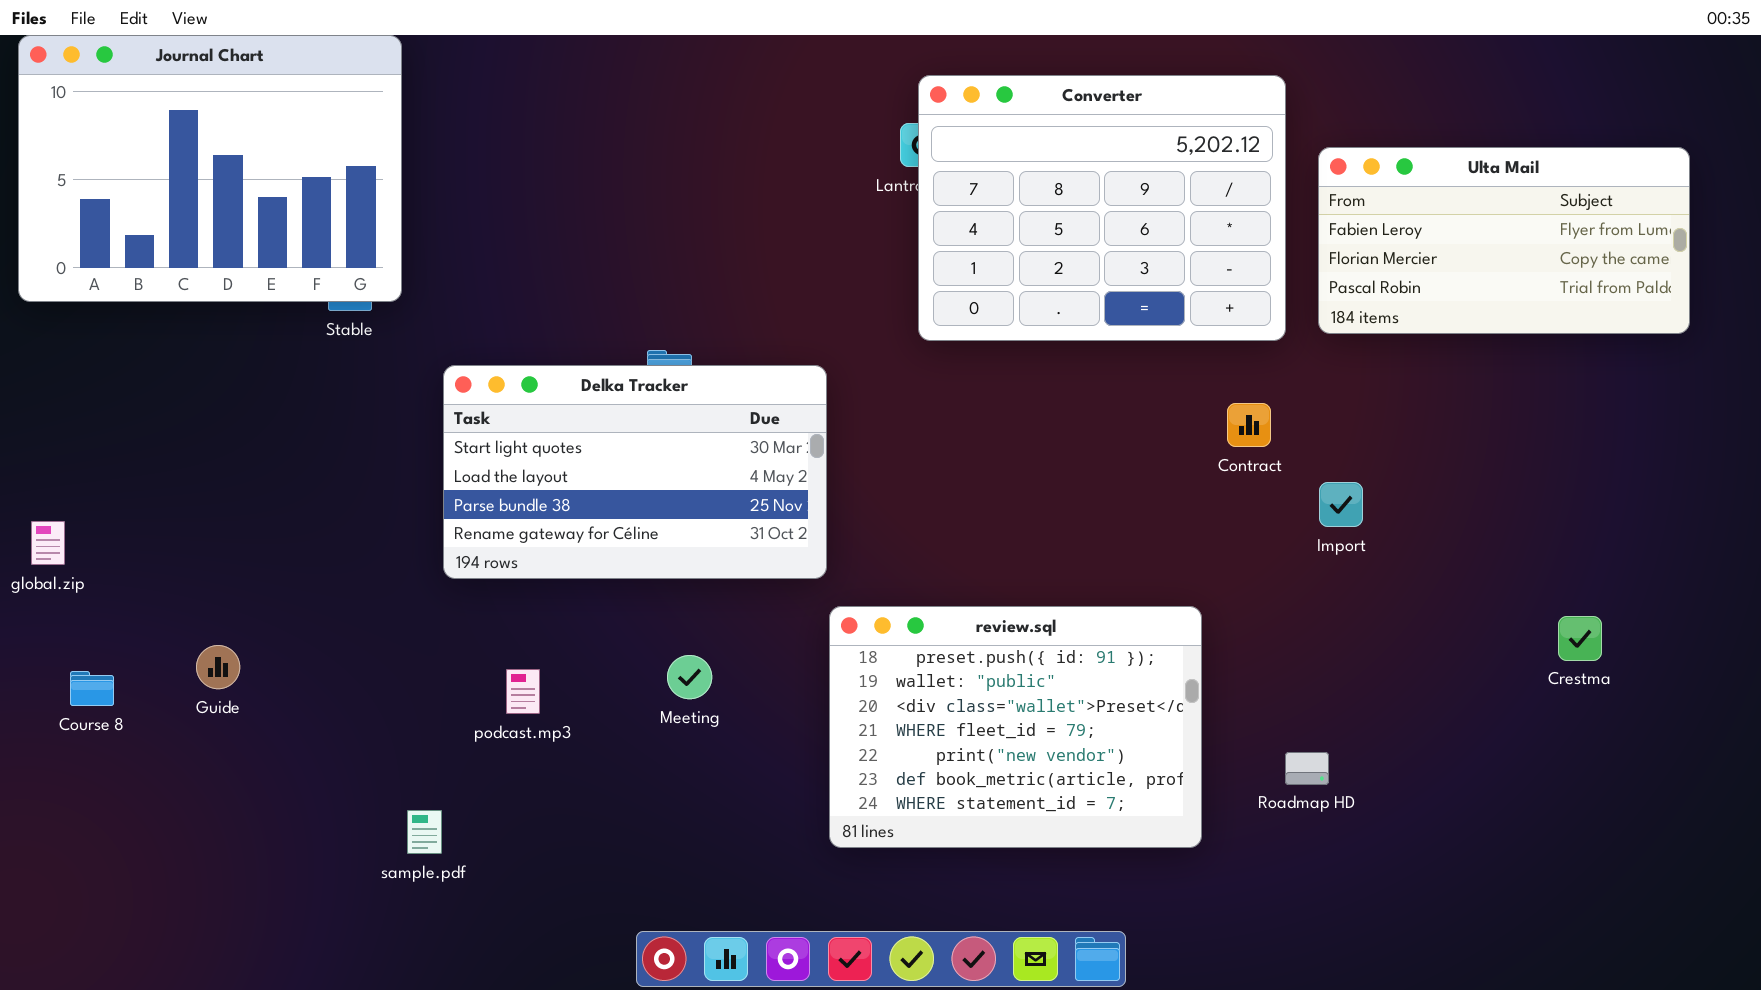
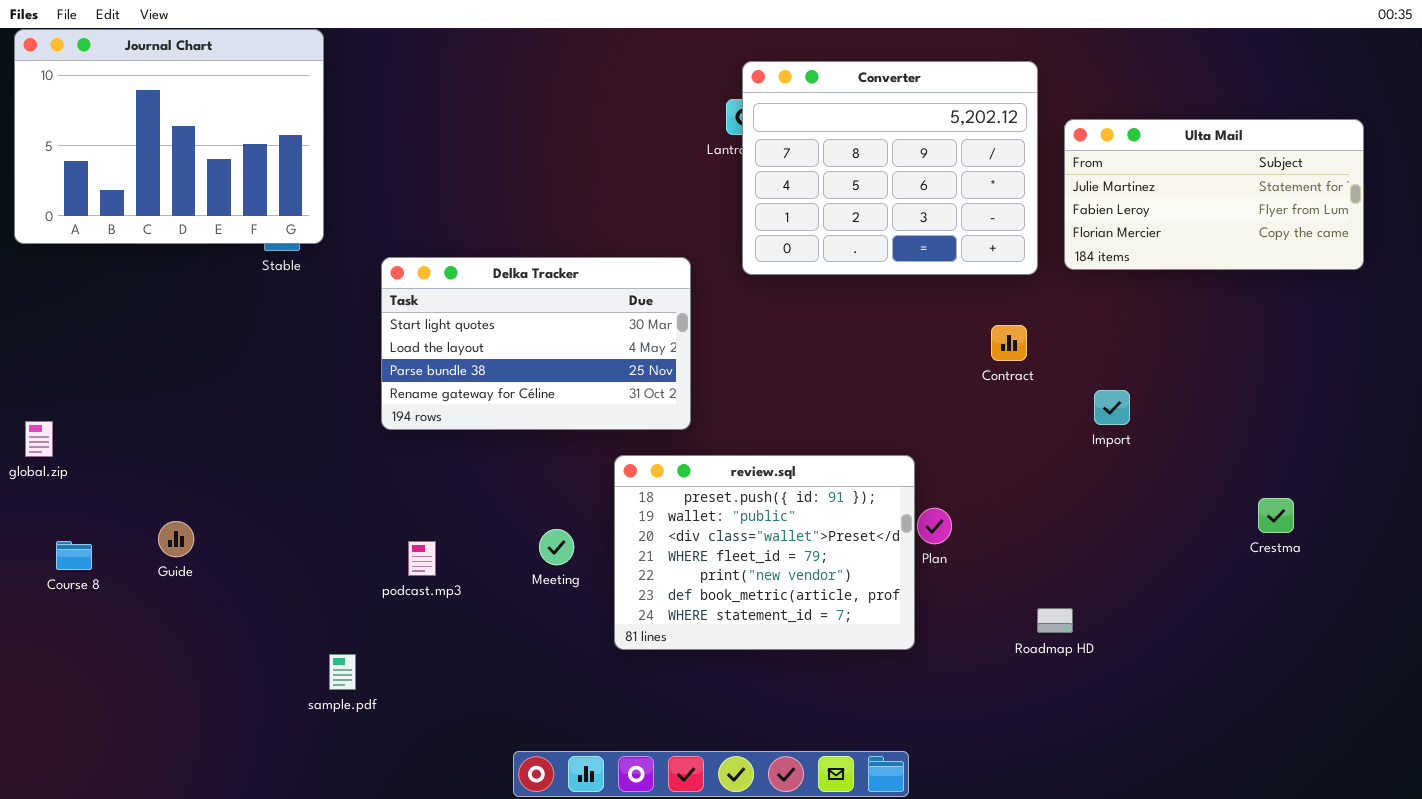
Ulta Mail: [1318,147,1690,334] -> [1064,119,1364,270], scrolled up 1 row
Delka Tracker: [443,365,827,579] -> [381,257,691,430], moved
Import: [1319,482,1363,527] -> [1094,390,1130,425], moved
review.sql: [829,606,1202,848] -> [614,455,915,650], moved

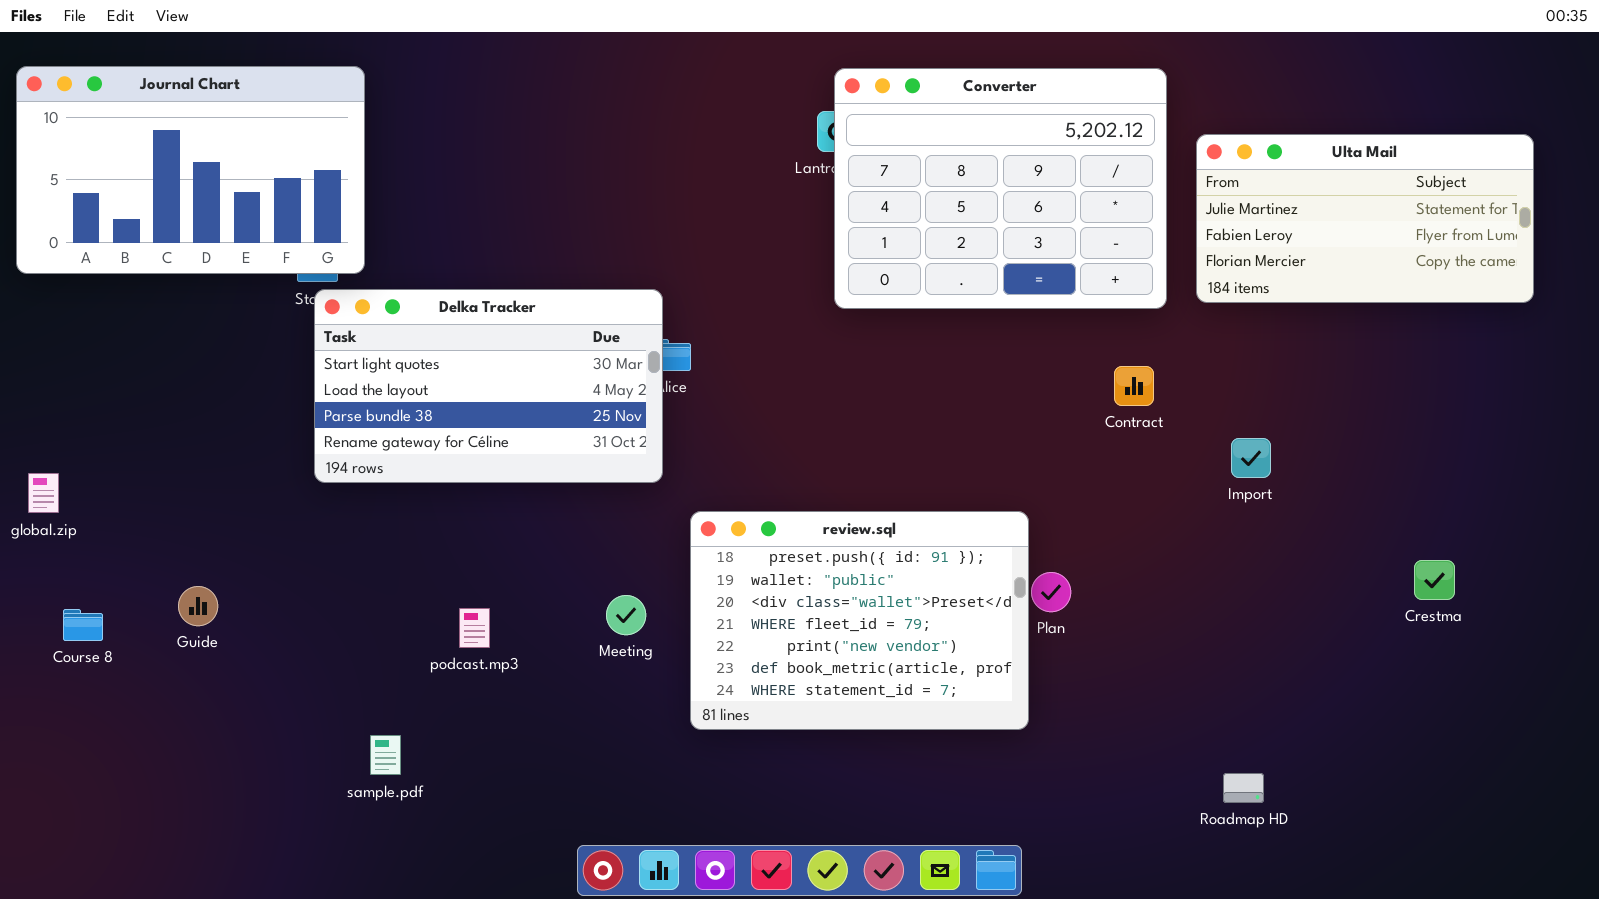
Journal Chart: [14,29,324,244] -> [16,66,365,274], resized
Delka Tracker: [381,257,691,430] -> [314,289,663,483], moved
Roadmap HD: [1037,608,1073,633] -> [1223,773,1264,803], moved

